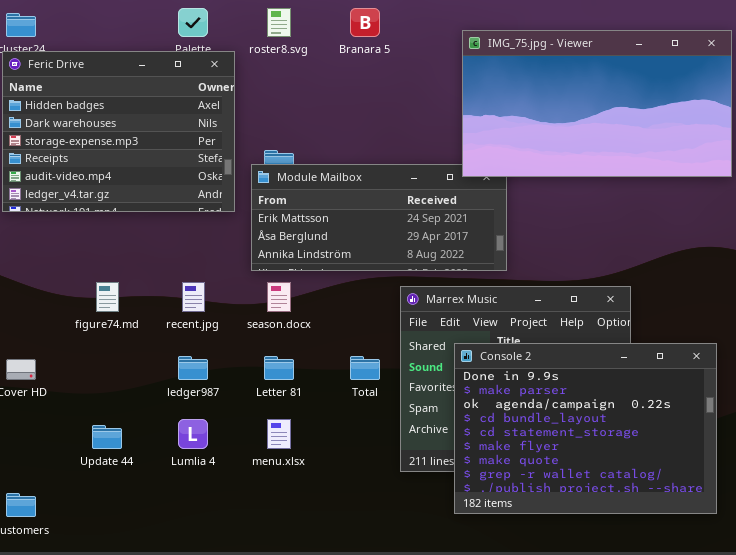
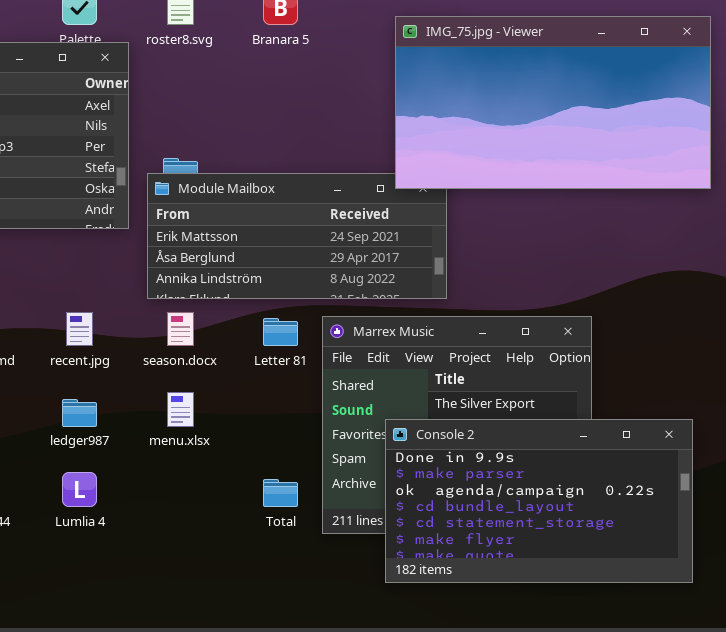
Console 2: [454,343,717,514] -> [385,419,693,583], resized
Letter 81: [264,356,294,380] -> [263,318,298,346], moved
Total: [350,356,380,380] -> [263,479,298,507], moved
menu.xlsx: [267,419,291,449] -> [167,392,194,427], moved

